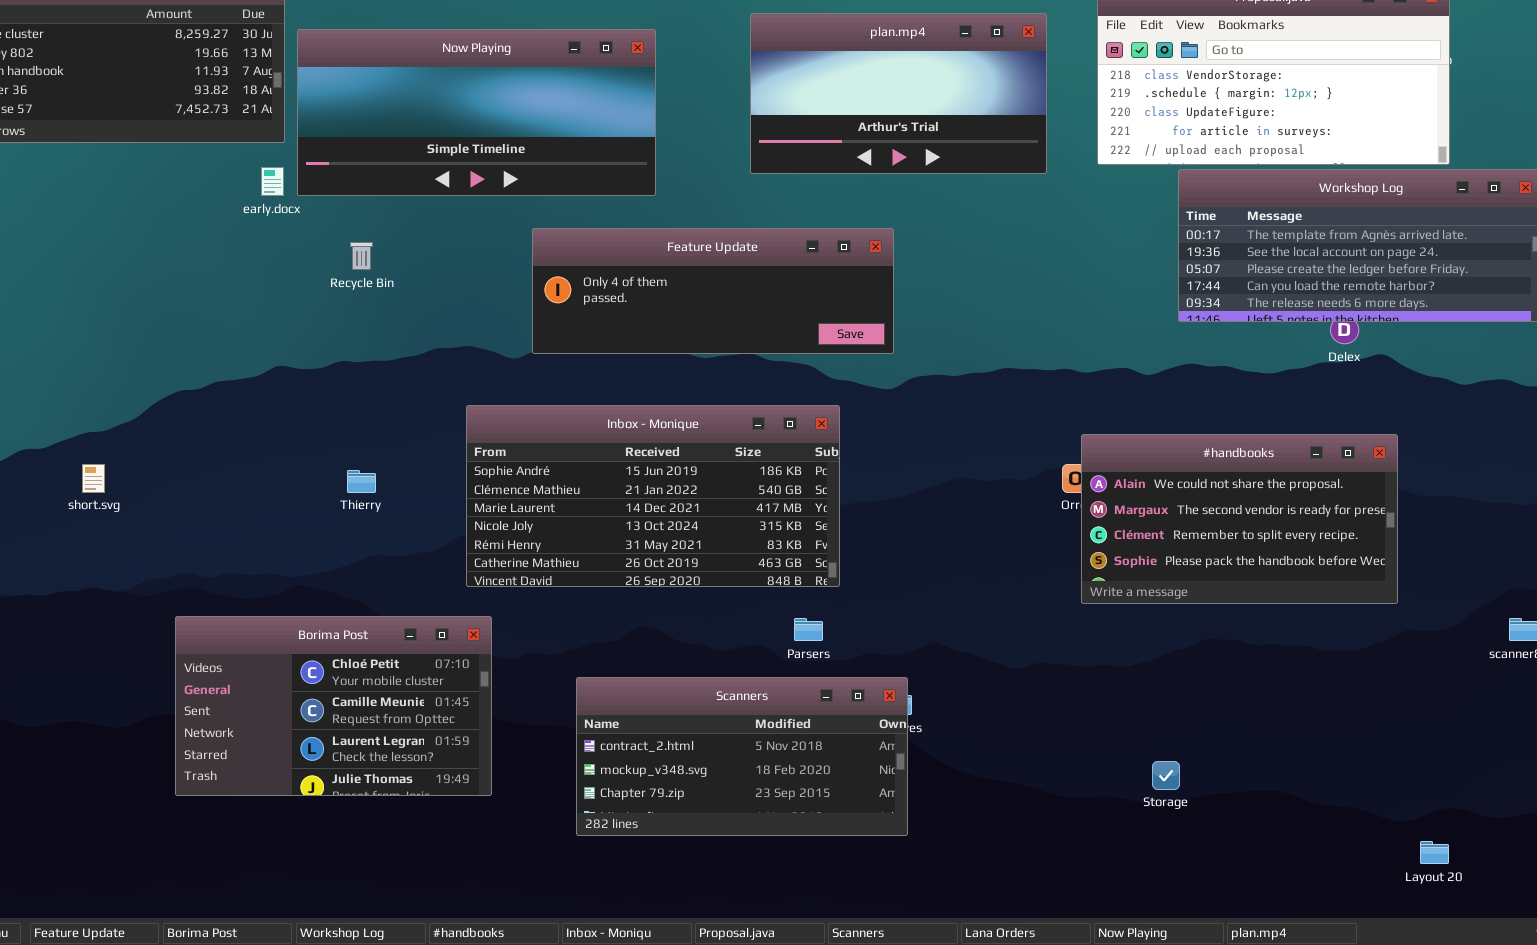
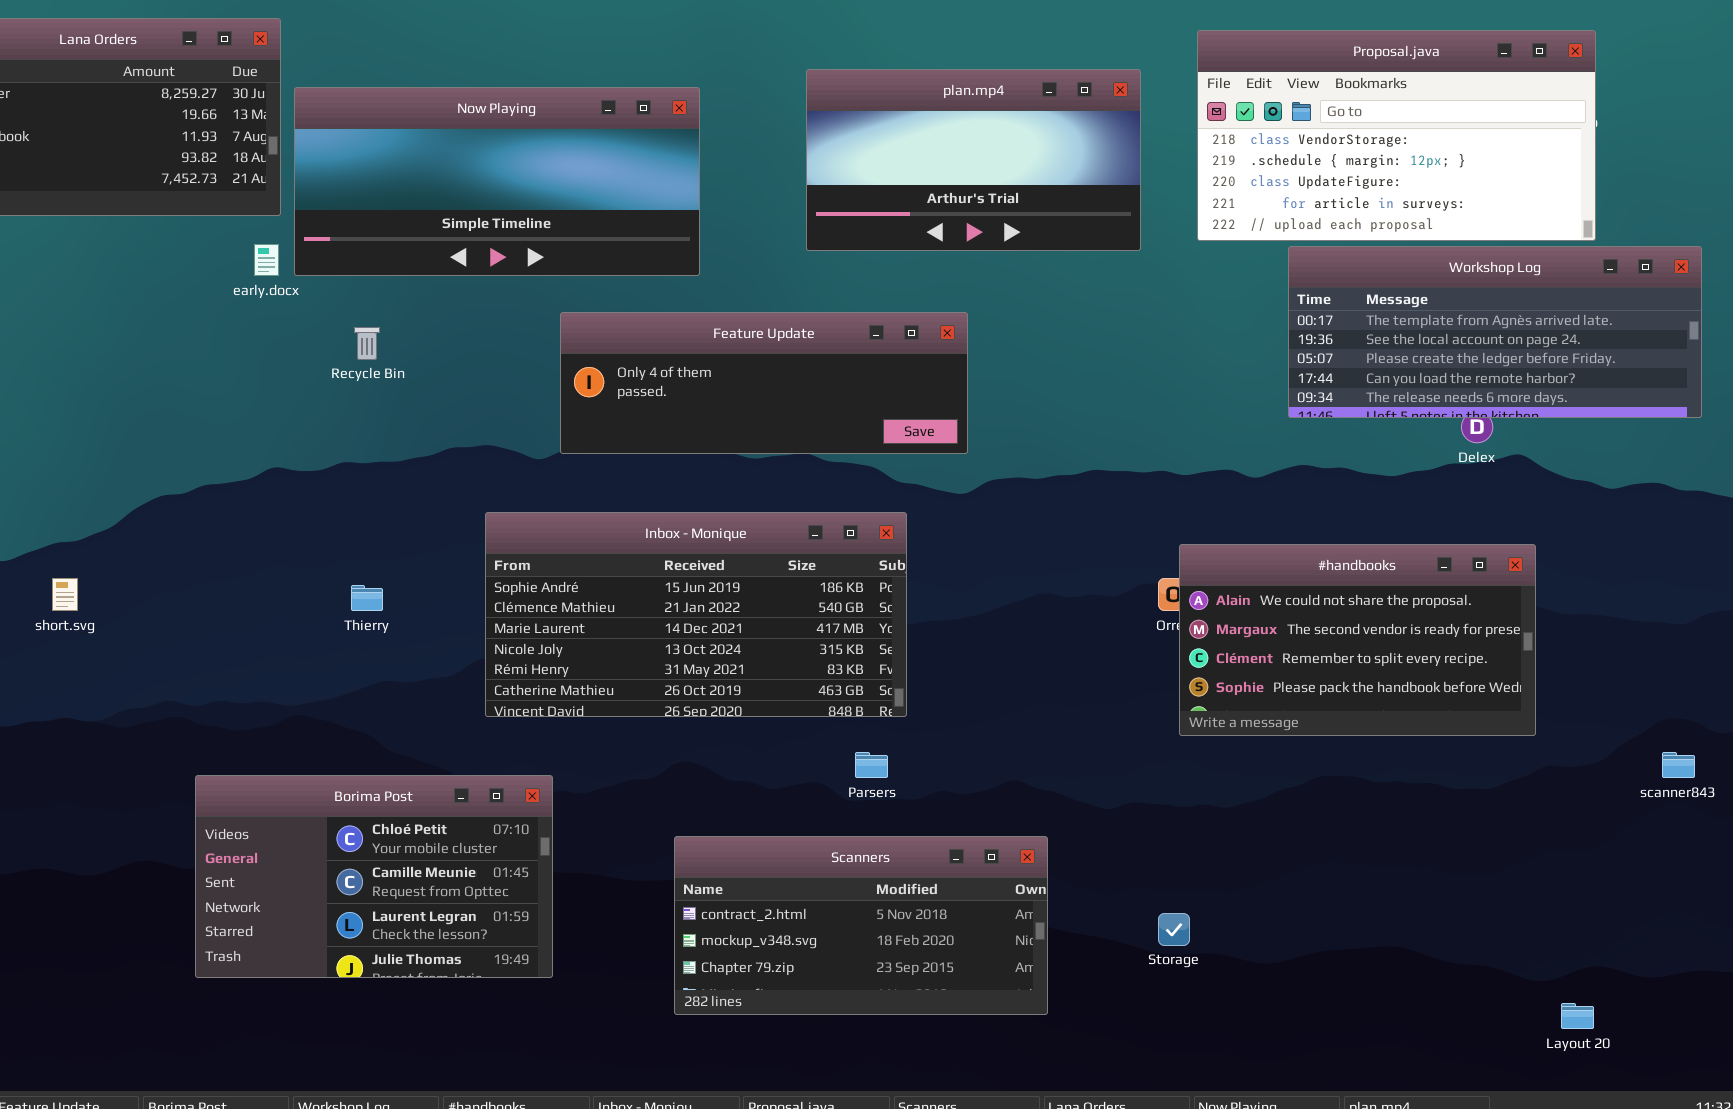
Borima Post: [175,616,492,796] -> [195,775,553,978], moved
Scanners: [576,677,908,836] -> [674,836,1048,1015], moved
Storage: [1152,761,1180,790] -> [1158,913,1190,946], moved

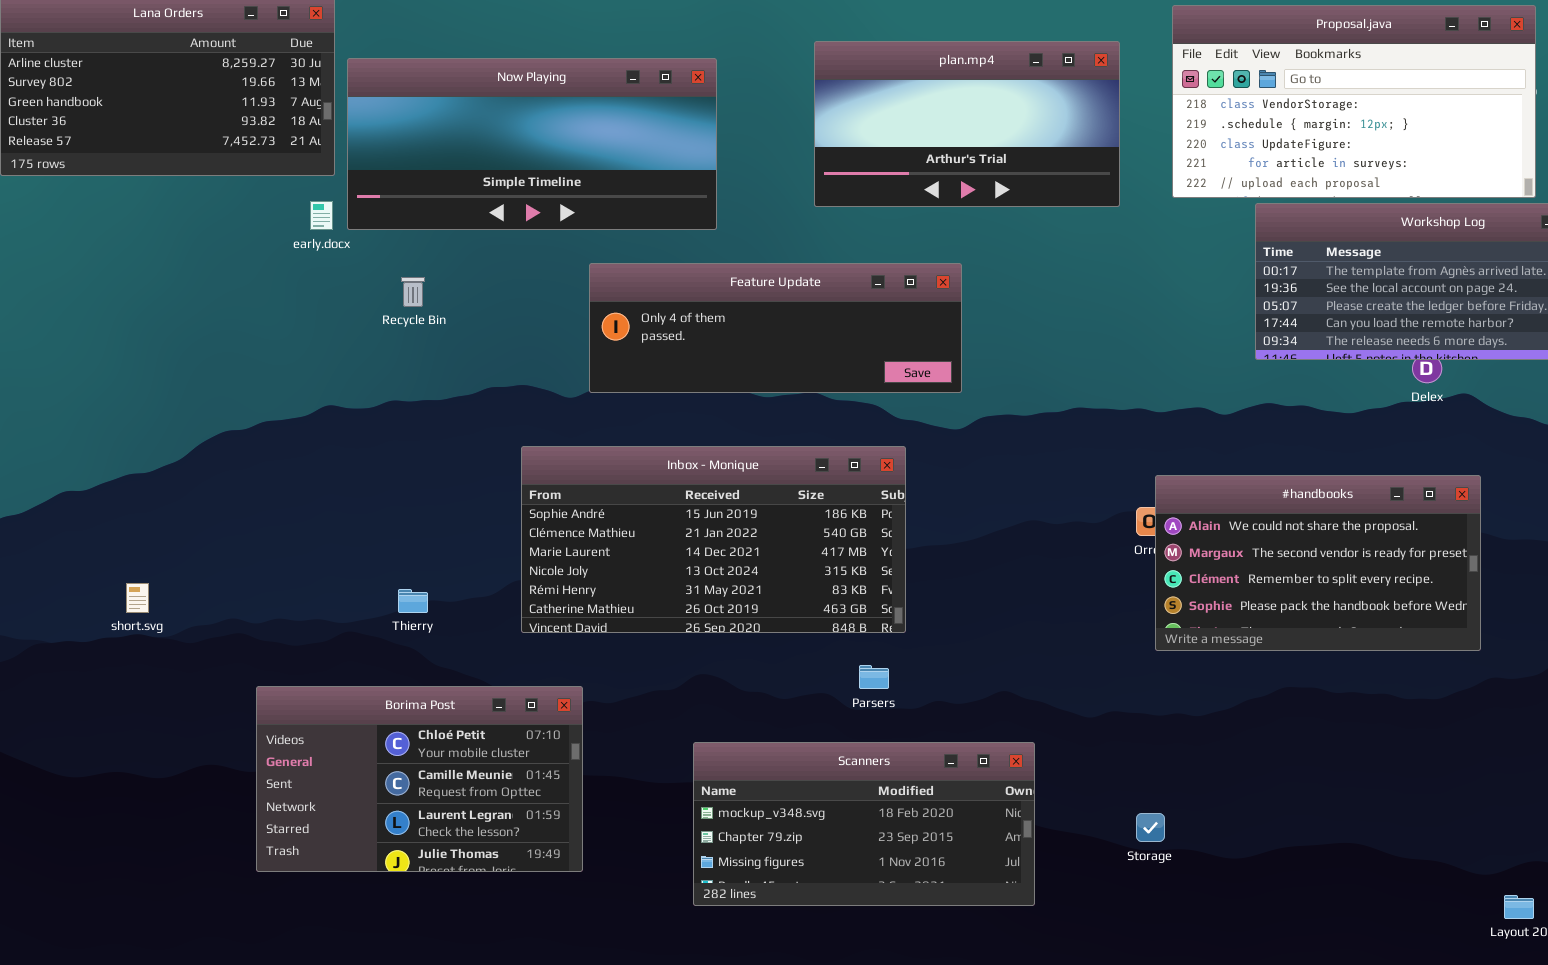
short.svg: [52,578,78,611] -> [126,583,149,613], moved
Thierry: [351,585,383,611] -> [398,589,428,613], moved
Scanners: [674,836,1048,1015] -> [693,742,1035,906], scrolled down 1 row

